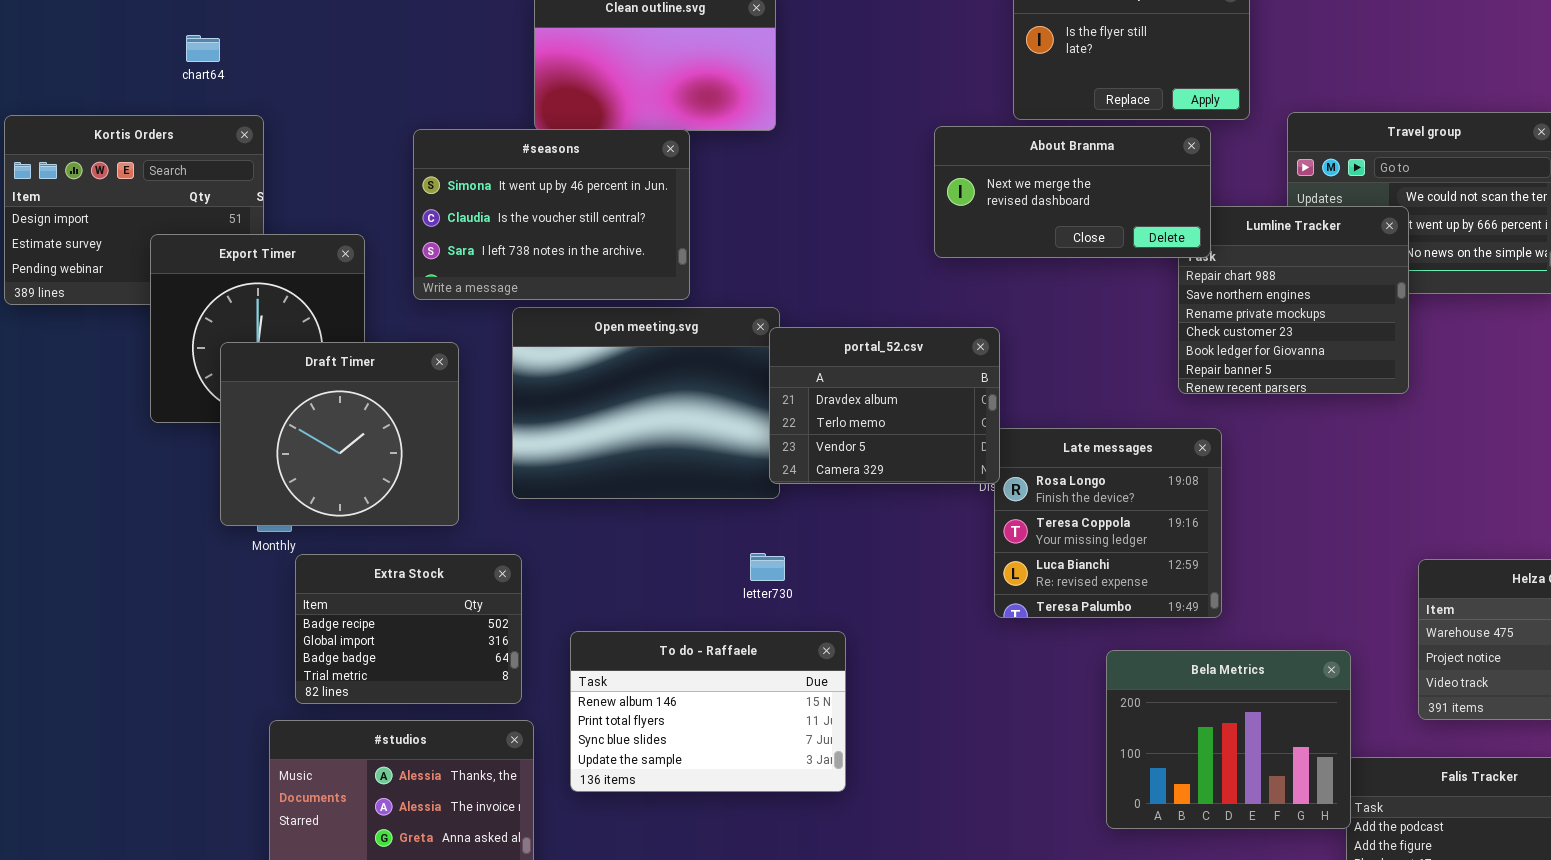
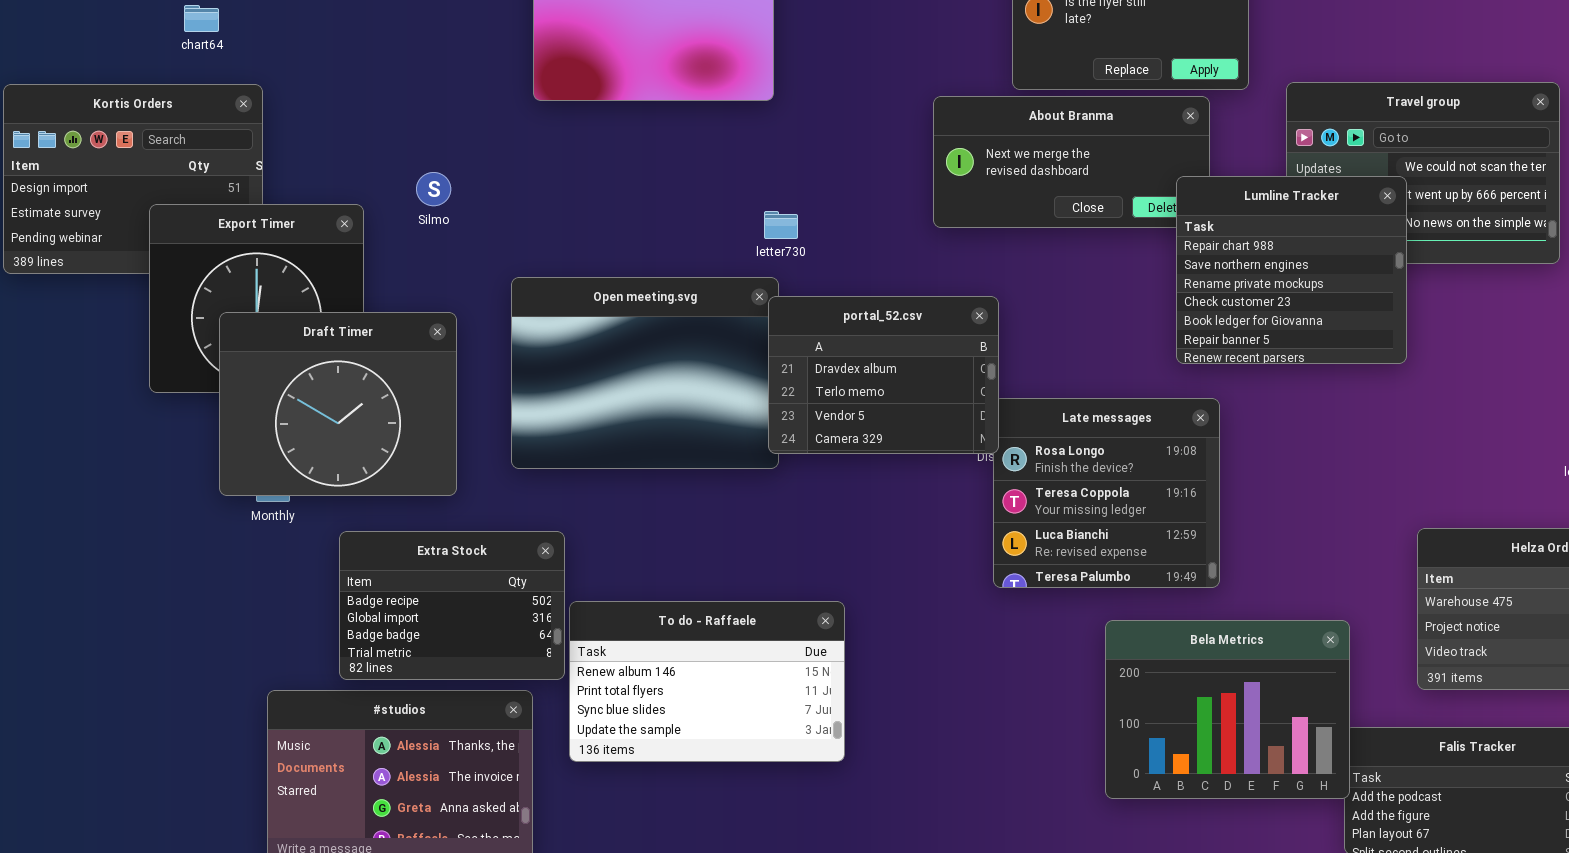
#seasons: [413,129,690,300] -> none, closed
Lumline Tracker: [1178,206,1409,394] -> [1176,176,1407,364], raised
letter730: [750,553,785,581] -> [764,211,798,239], moved
Extra Stock: [295,554,522,704] -> [339,531,565,680], moved

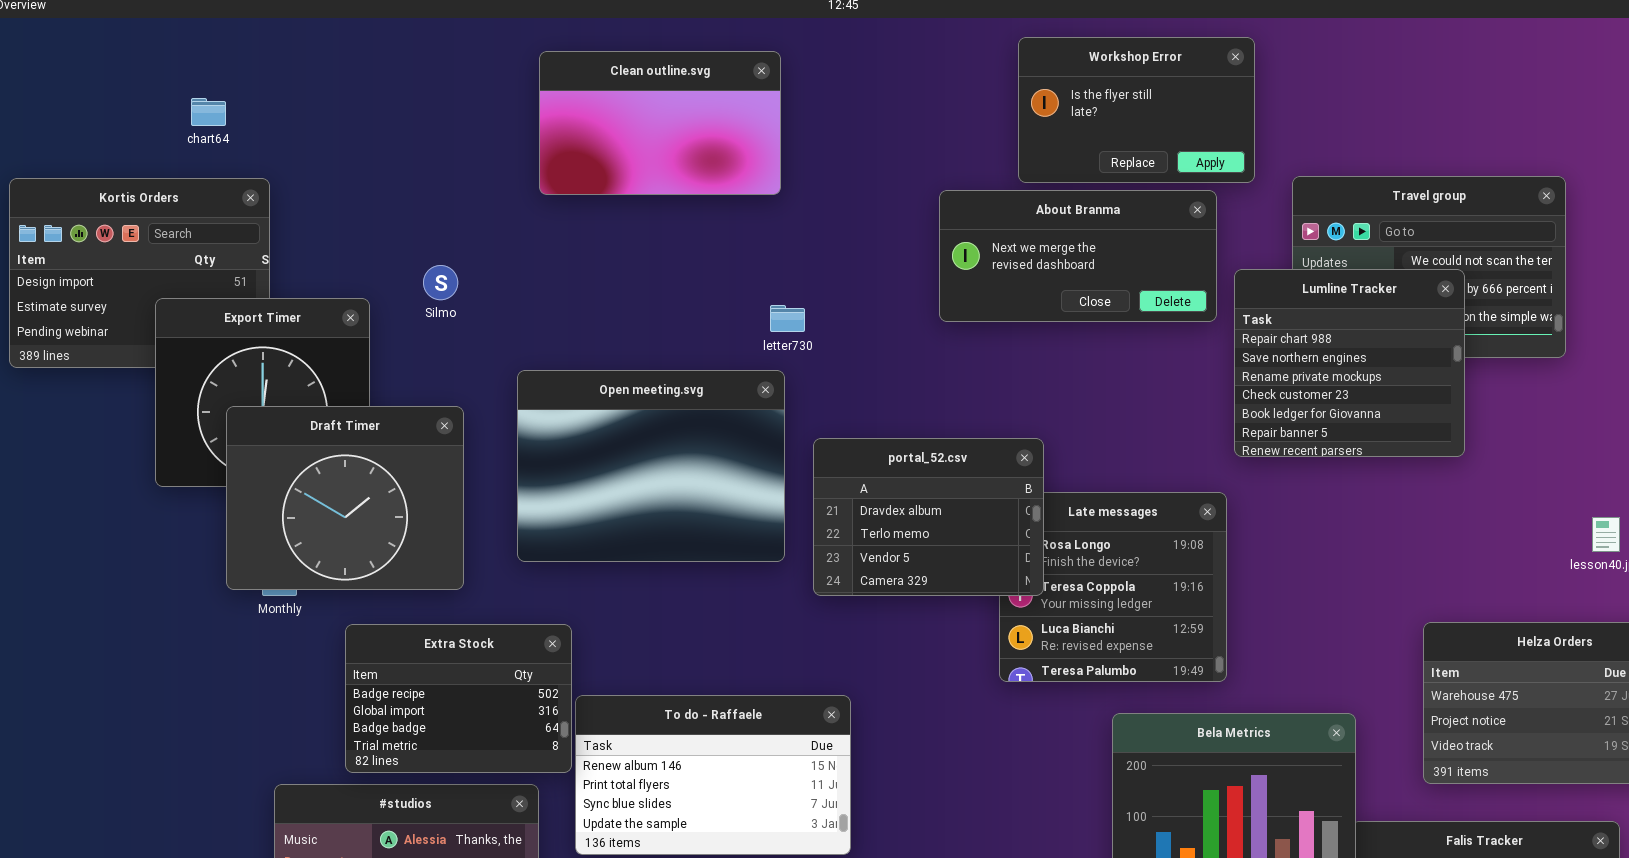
Lumline Tracker: [1176,176,1407,364] -> [1234,269,1465,457], moved
portal_52.csv: [768,296,999,454] -> [813,438,1044,596], moved

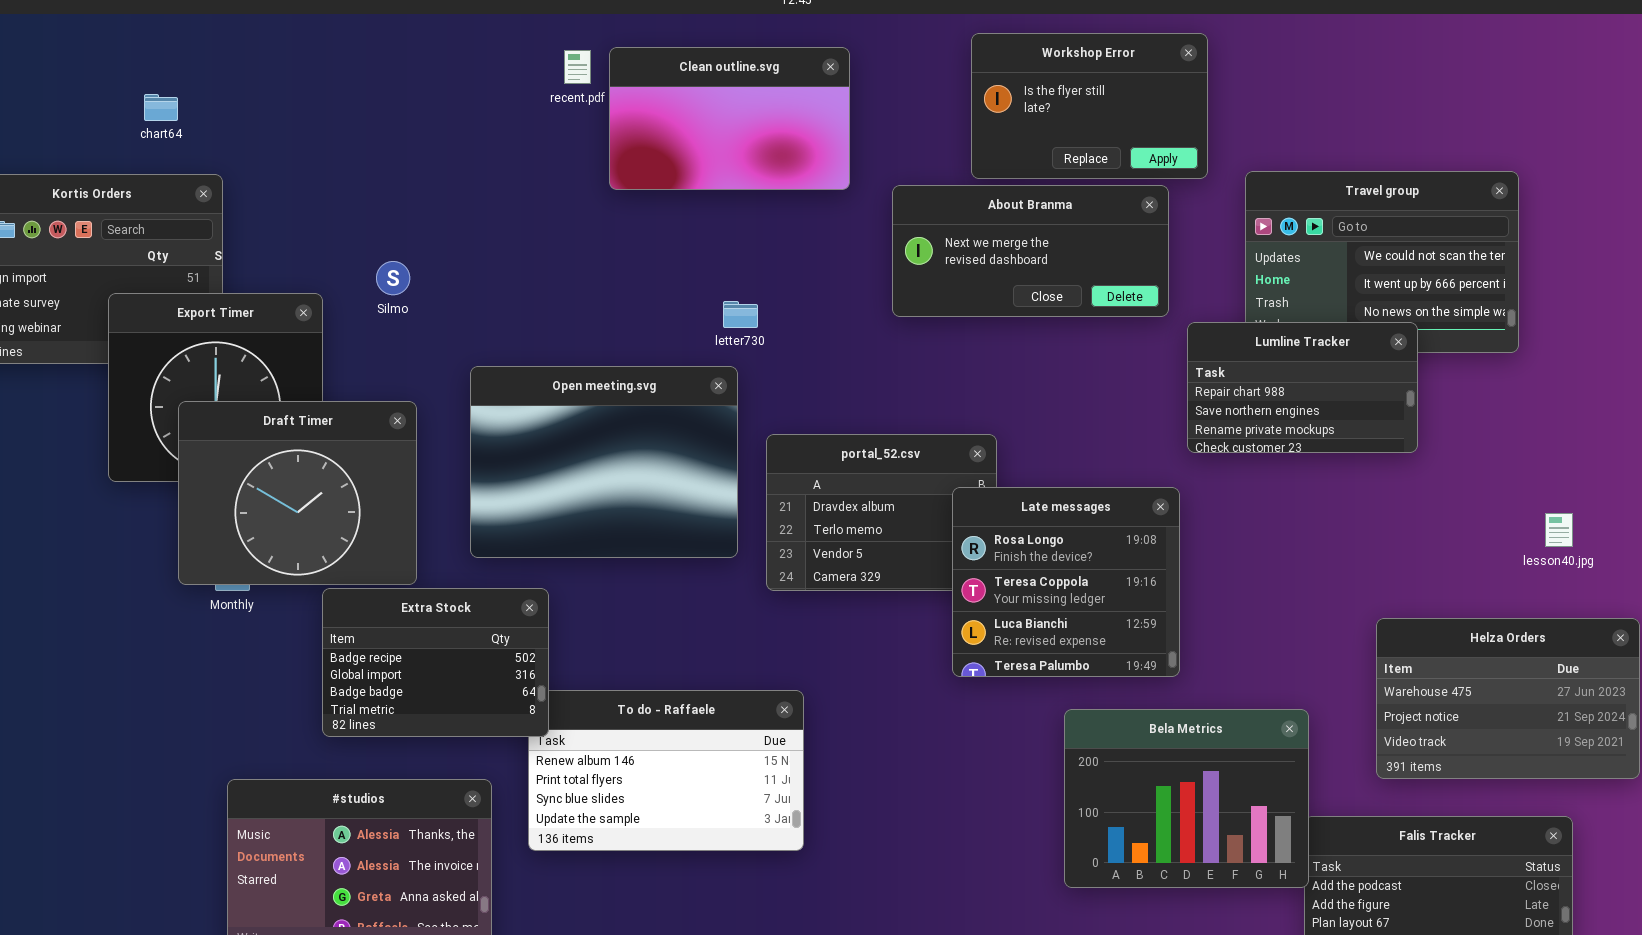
Clean outline.svg: [539,51,781,195] -> [609,47,850,190], moved
Lumline Tracker: [1234,269,1465,457] -> [1187,322,1418,453], resized
Late messages: [999,492,1227,682] -> [952,487,1180,677], raised
Extra Stock: [345,624,572,773] -> [322,588,549,737], moved

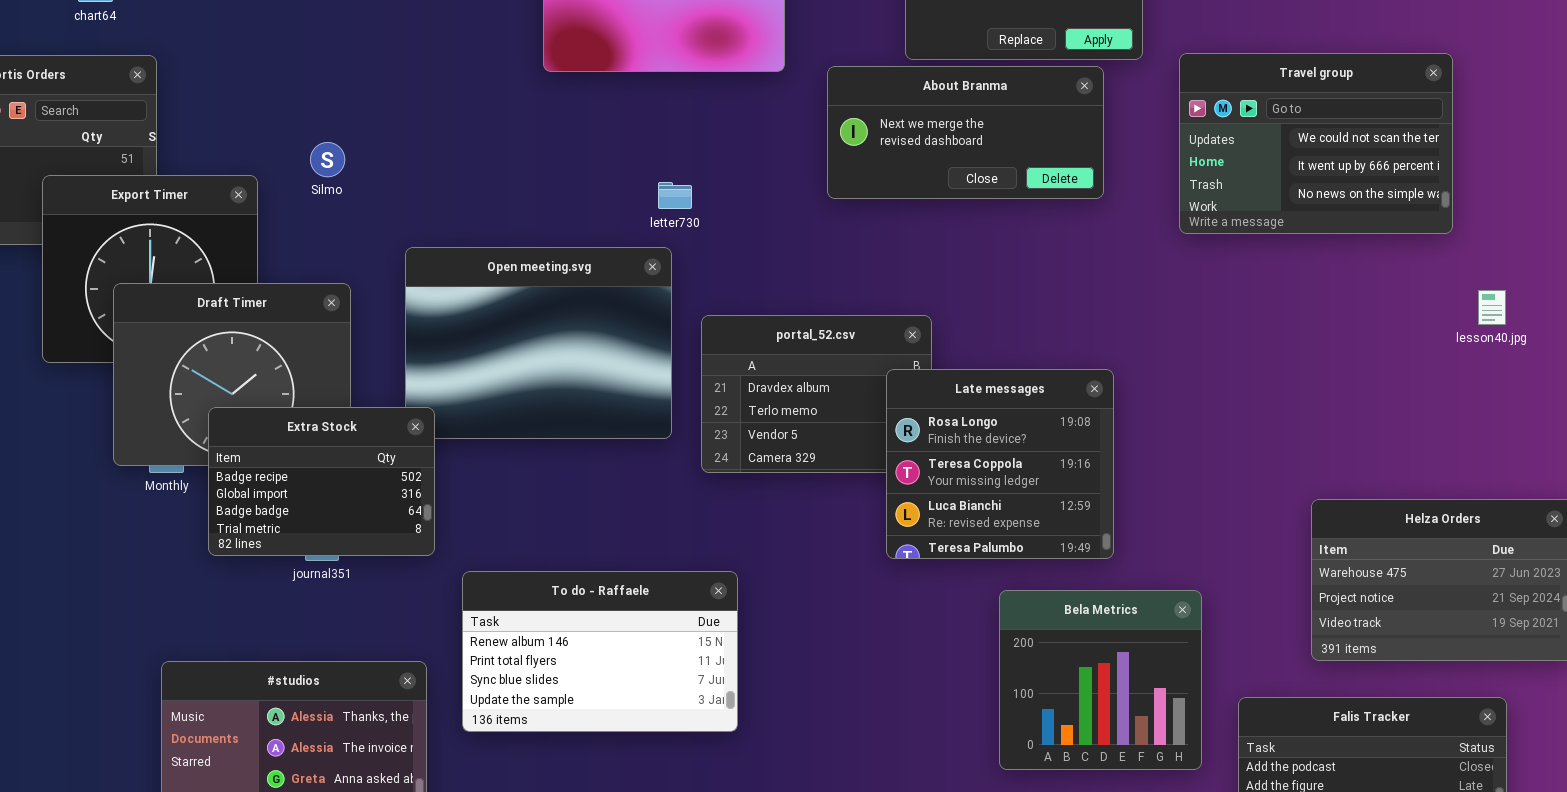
Lumline Tracker: [1187,322,1418,453] -> none, closed
lesson40.jpg: [1545,513,1573,547] -> [1478,290,1506,325], moved
Extra Stock: [322,588,549,737] -> [208,407,435,556], moved
Bela Metrics: [1064,709,1309,888] -> [999,590,1202,770], resized

